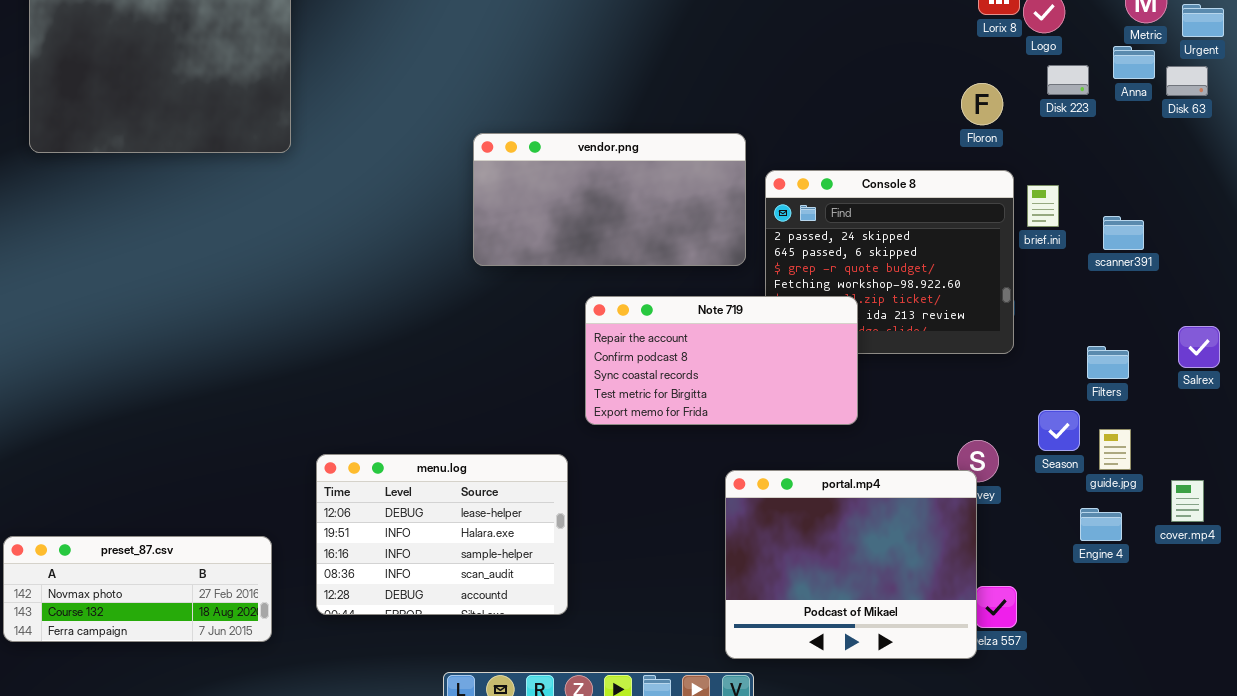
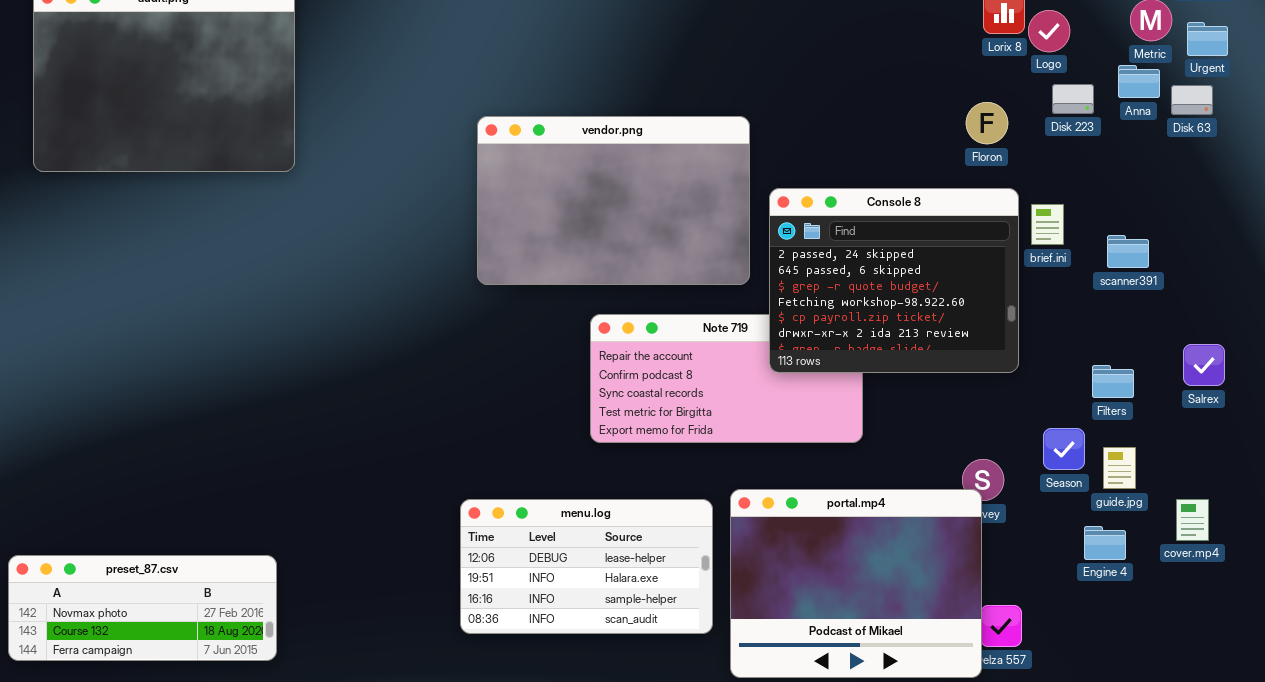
vendor.png: [473,133,746,266] -> [477,116,750,285], resized
Console 8: [765,170,1014,354] -> [769,188,1019,373], raised
menu.log: [316,454,568,615] -> [460,499,713,634], moved, resized

